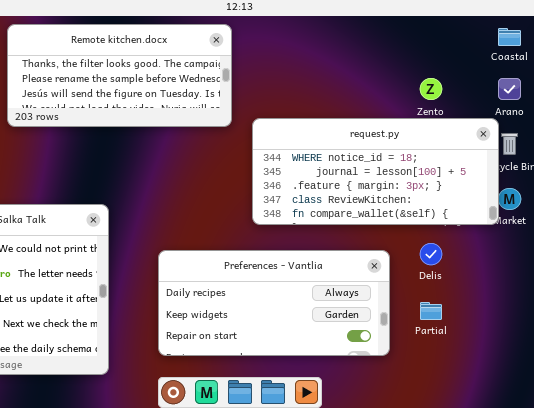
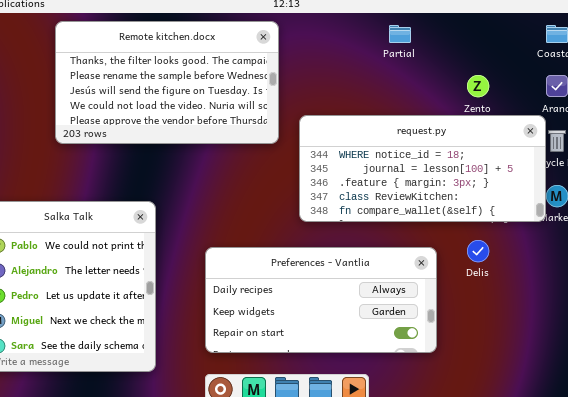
Remote kitchen.docx: [7,24,232,127] -> [55,21,279,144], resized
Partial: [420,302,442,320] -> [389,25,411,43], moved

